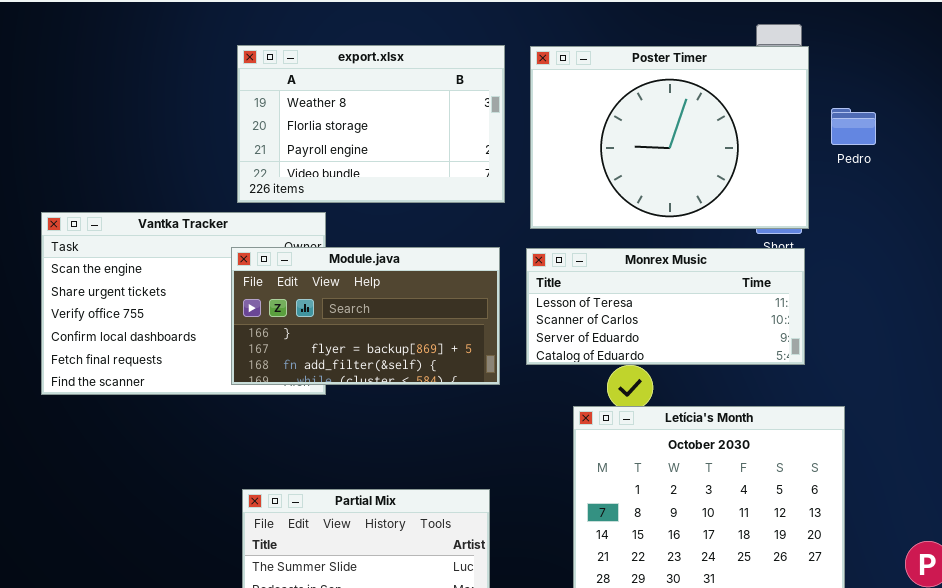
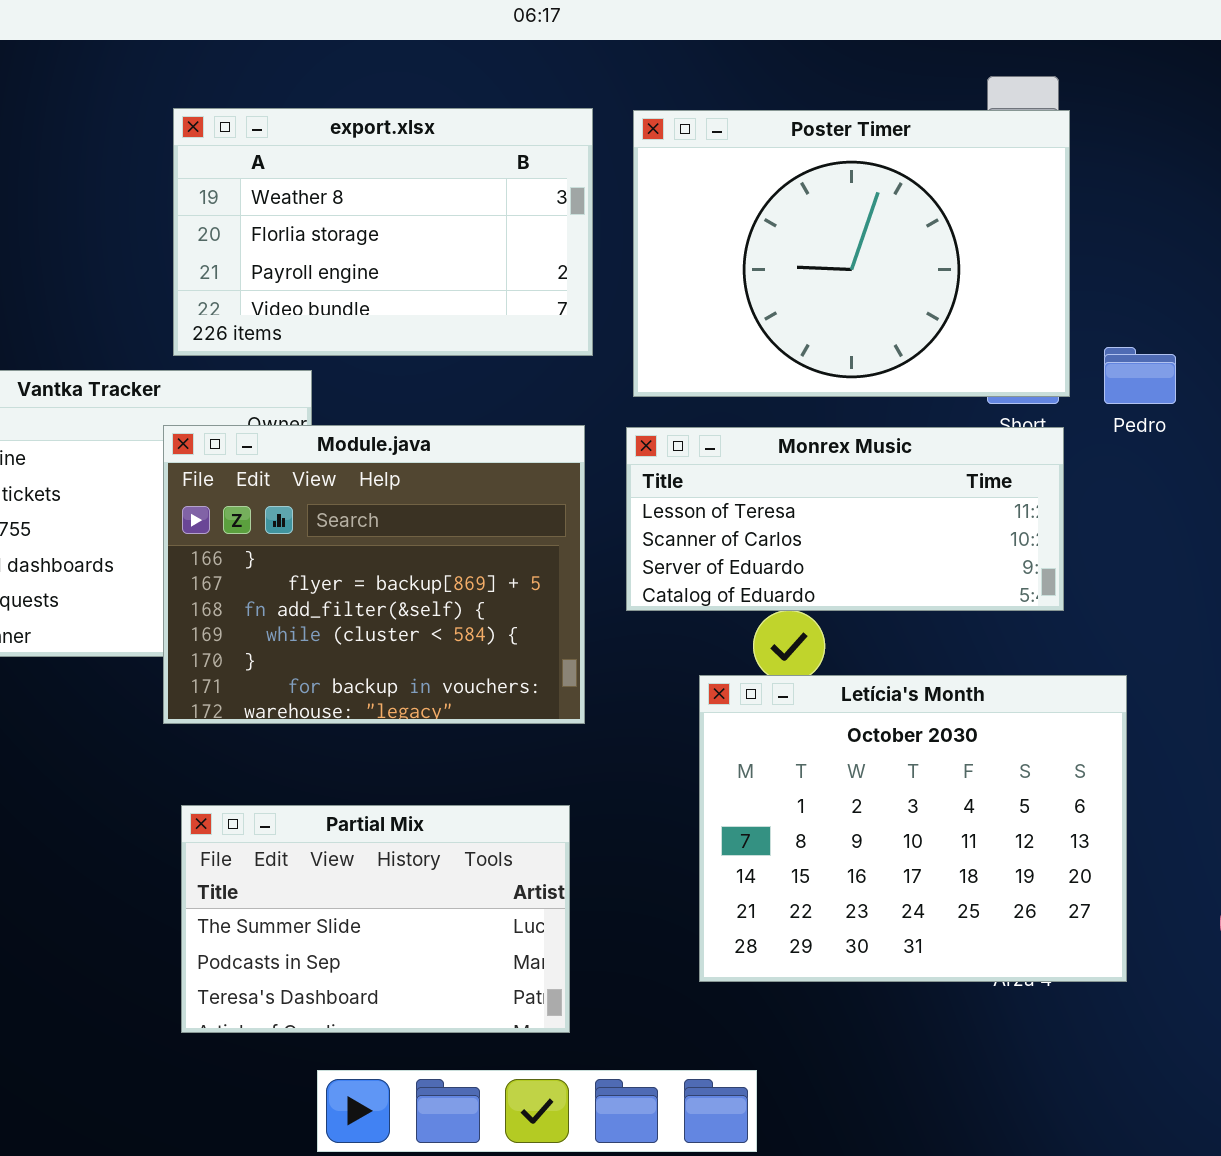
Pedro: [831,108,876,145] -> [1104,347,1176,404], moved
Module.java: [231,247,500,385] -> [163,425,585,724], resized

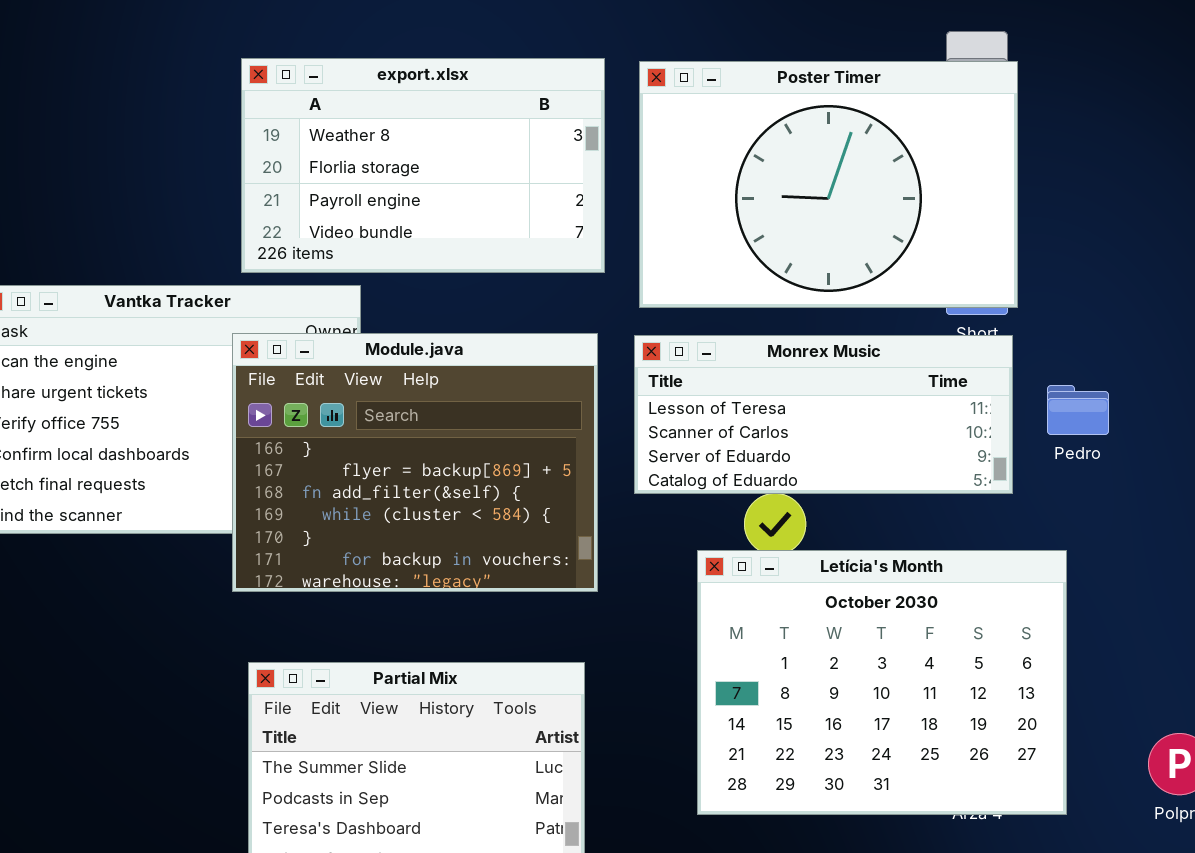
Pedro: [1104,347,1176,404] -> [1047,385,1109,435], moved

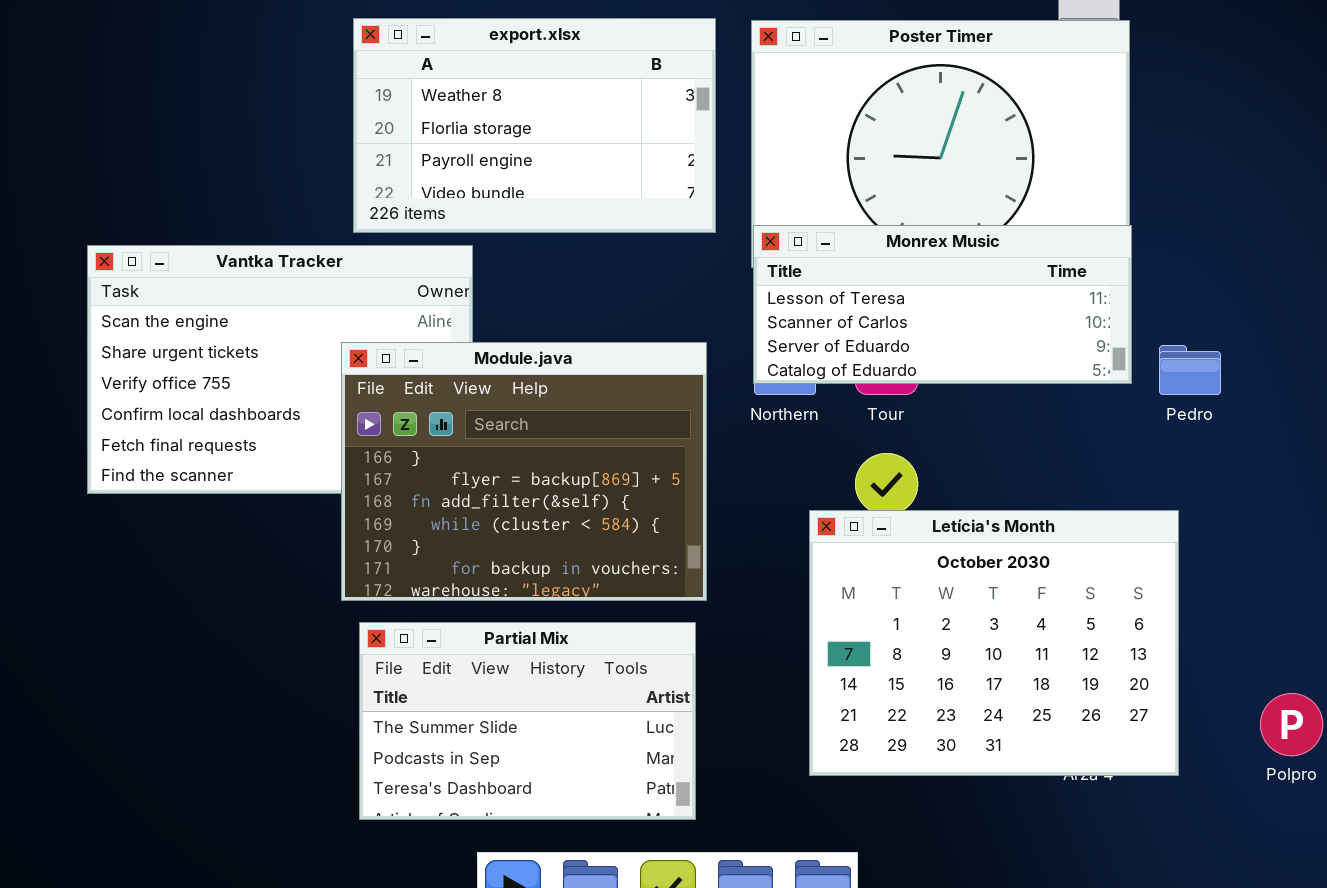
Module.java: [232,333,598,592] -> [341,342,707,601], moved
Monrex Music: [634,335,1013,494] -> [753,225,1132,384], moved

